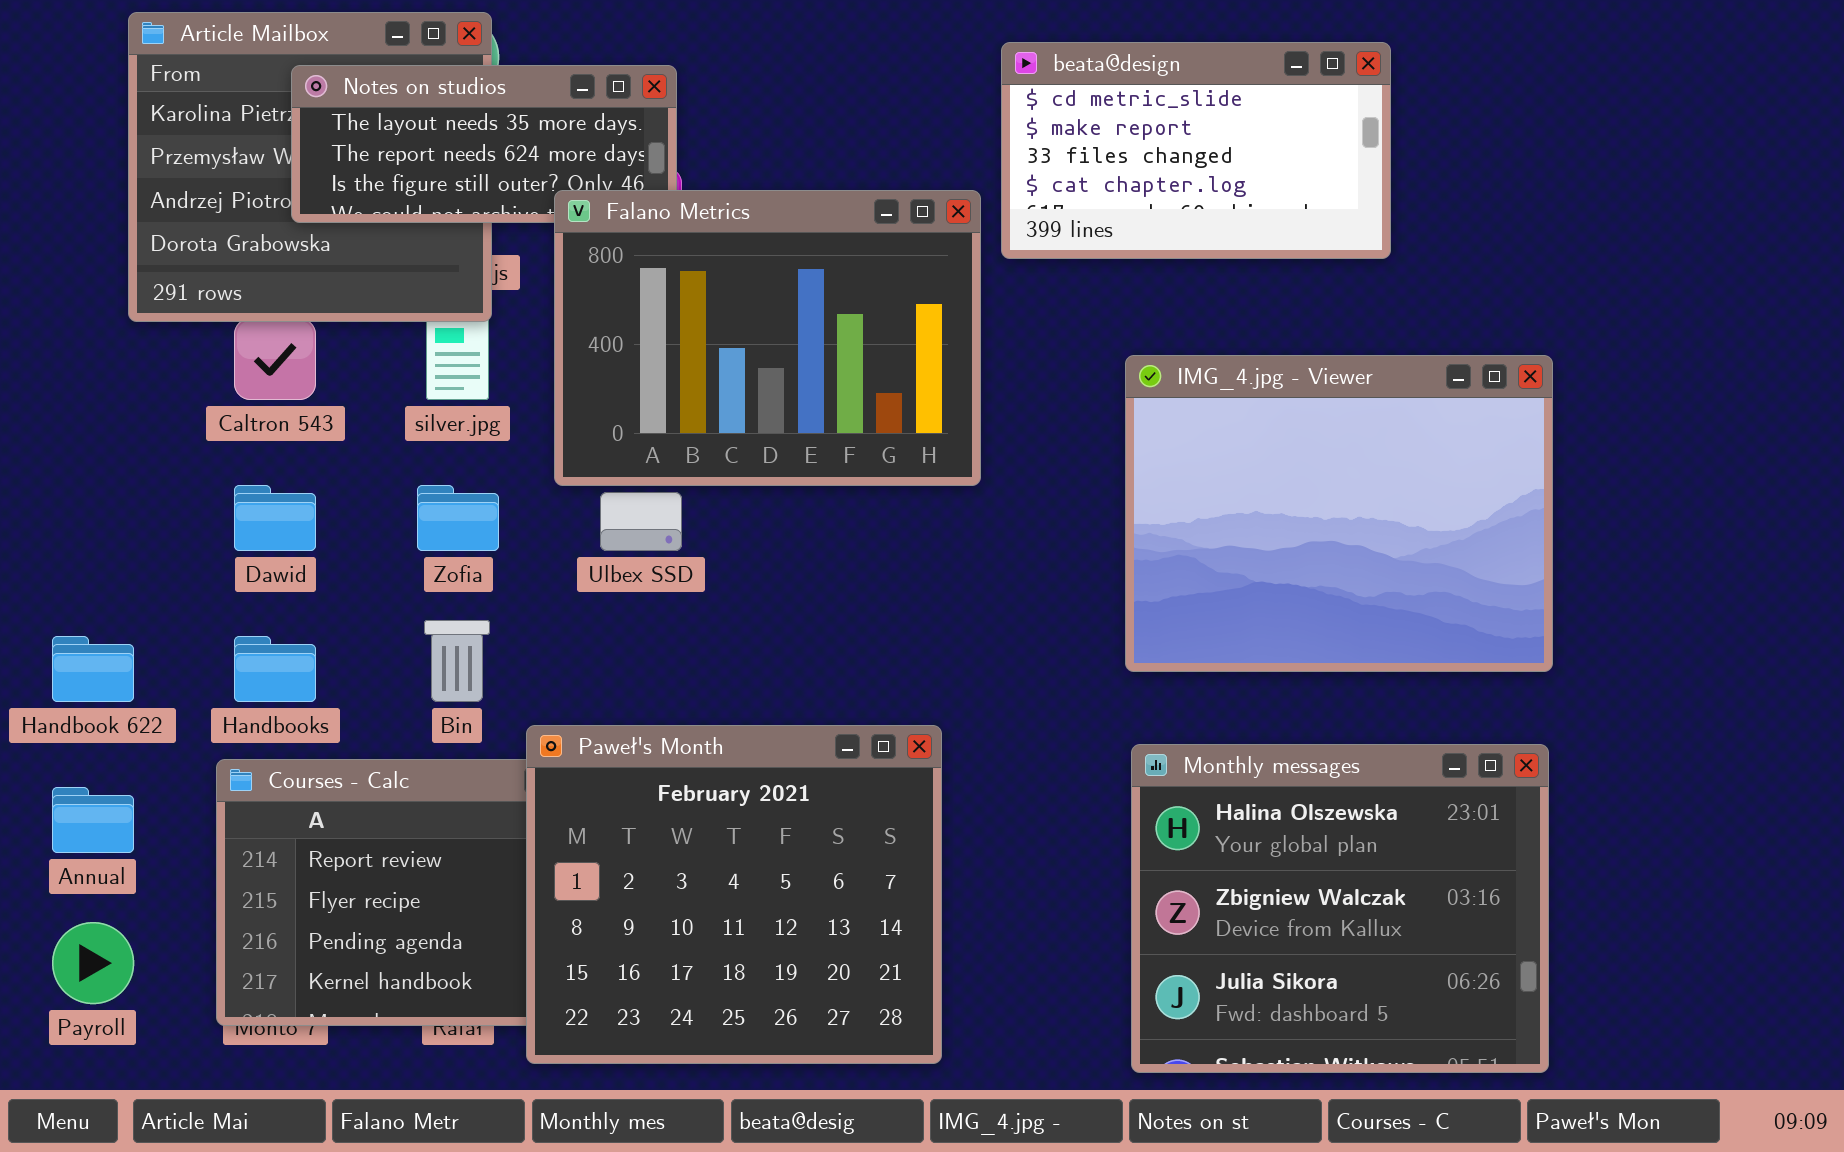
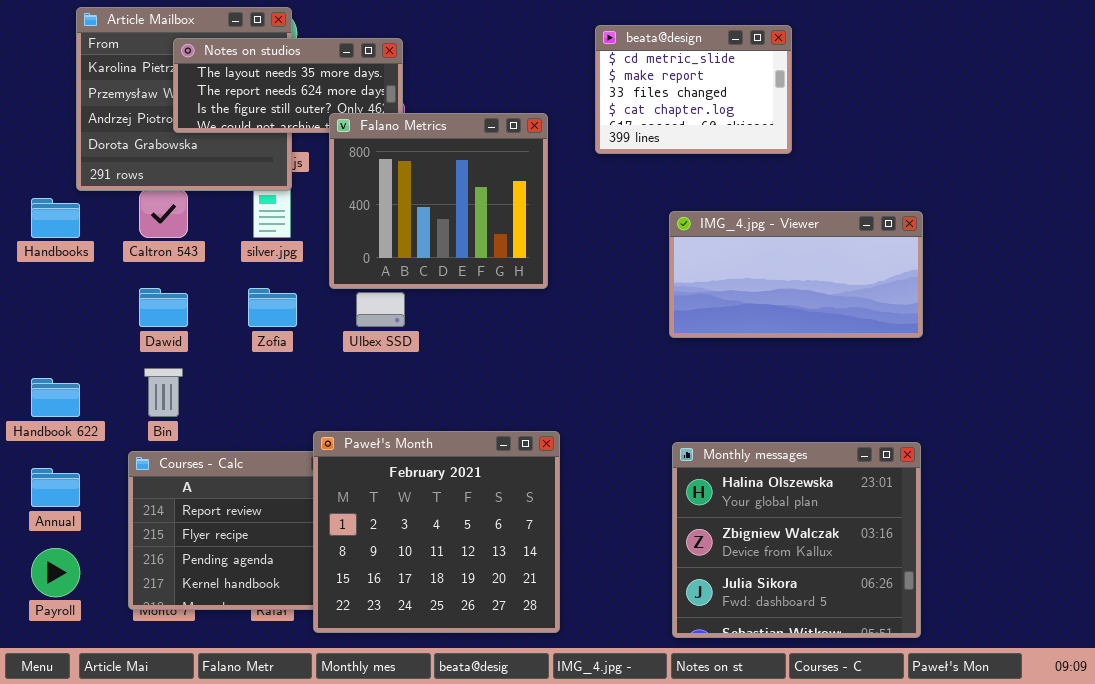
beata@design: [1001,42,1391,259] -> [595,25,792,154], resized
Falano Metrics: [554,190,981,486] -> [329,113,548,289], resized
IMG_4.jpg - Viewer: [1125,355,1553,672] -> [669,211,923,338], resized
Bin: [424,620,490,702] -> [144,368,183,417], moved
Handbooks: [234,636,316,702] -> [31,198,80,238], moved

